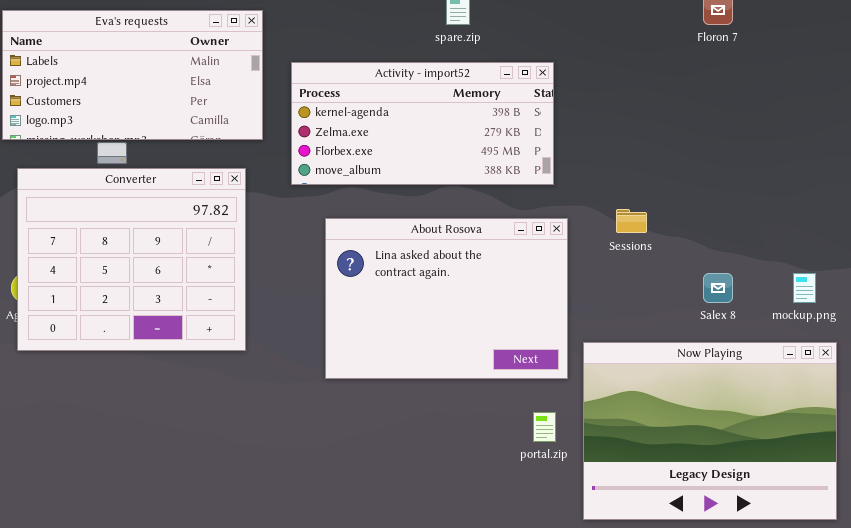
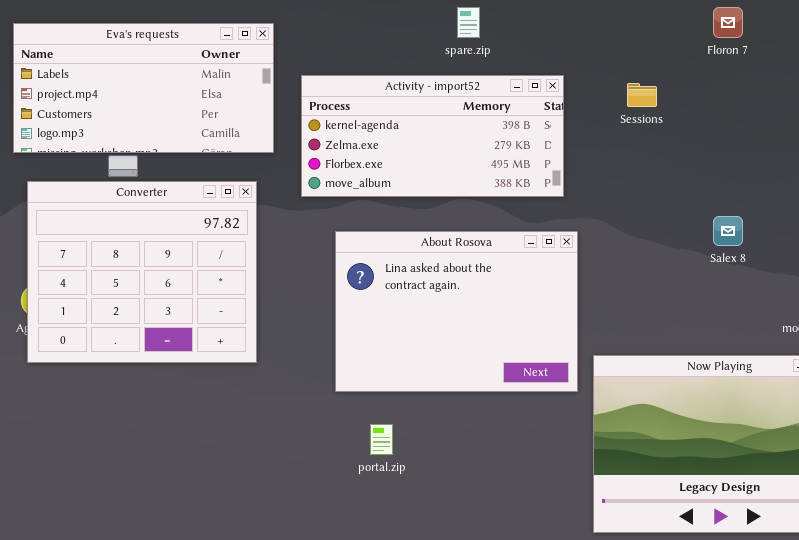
Sessions: [616,209,647,233] -> [627,83,657,107], moved
Salex 8: [703,273,733,303] -> [713,216,743,246], moved
portal.zip: [533,412,556,442] -> [370,424,393,455], moved

